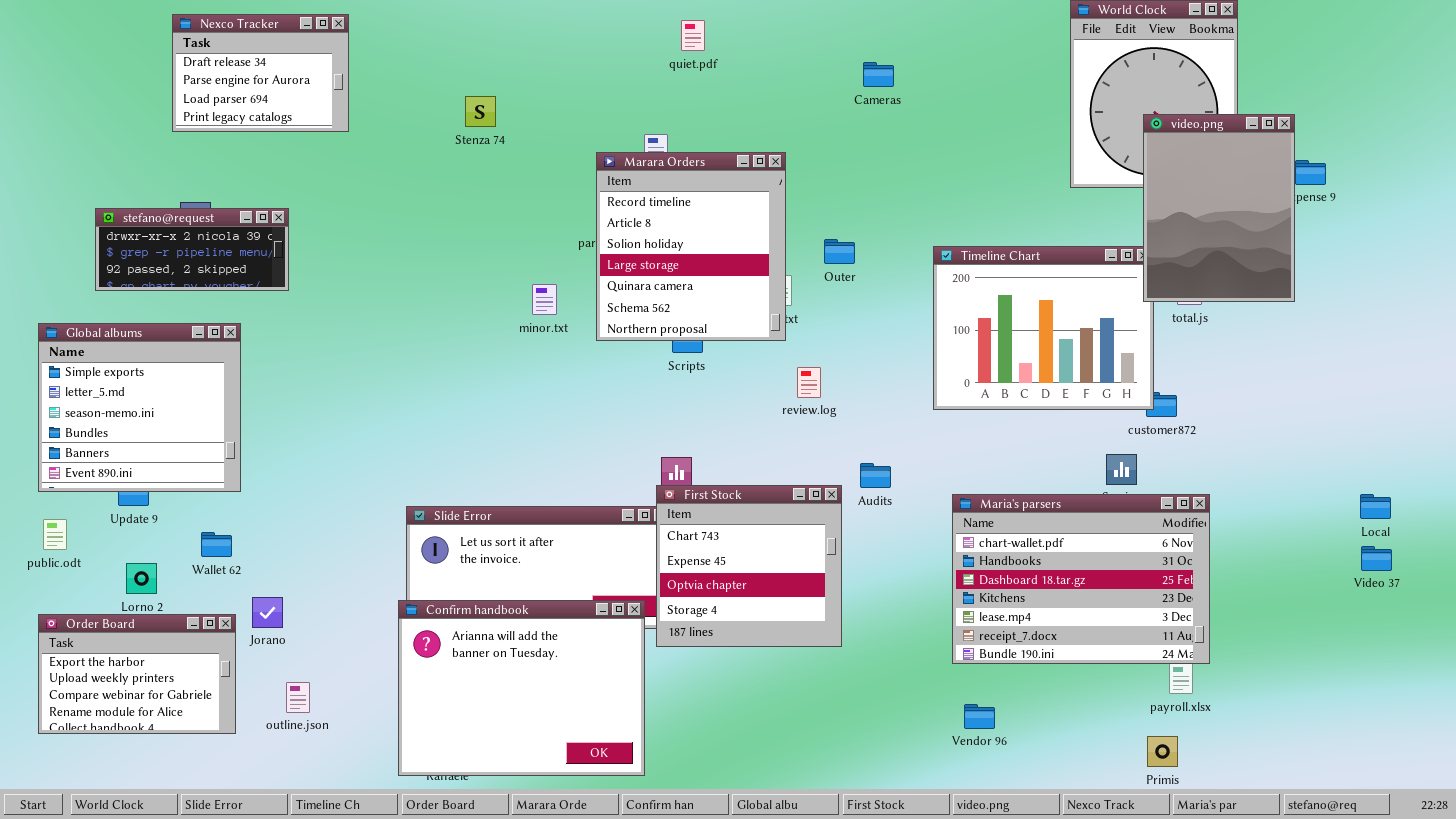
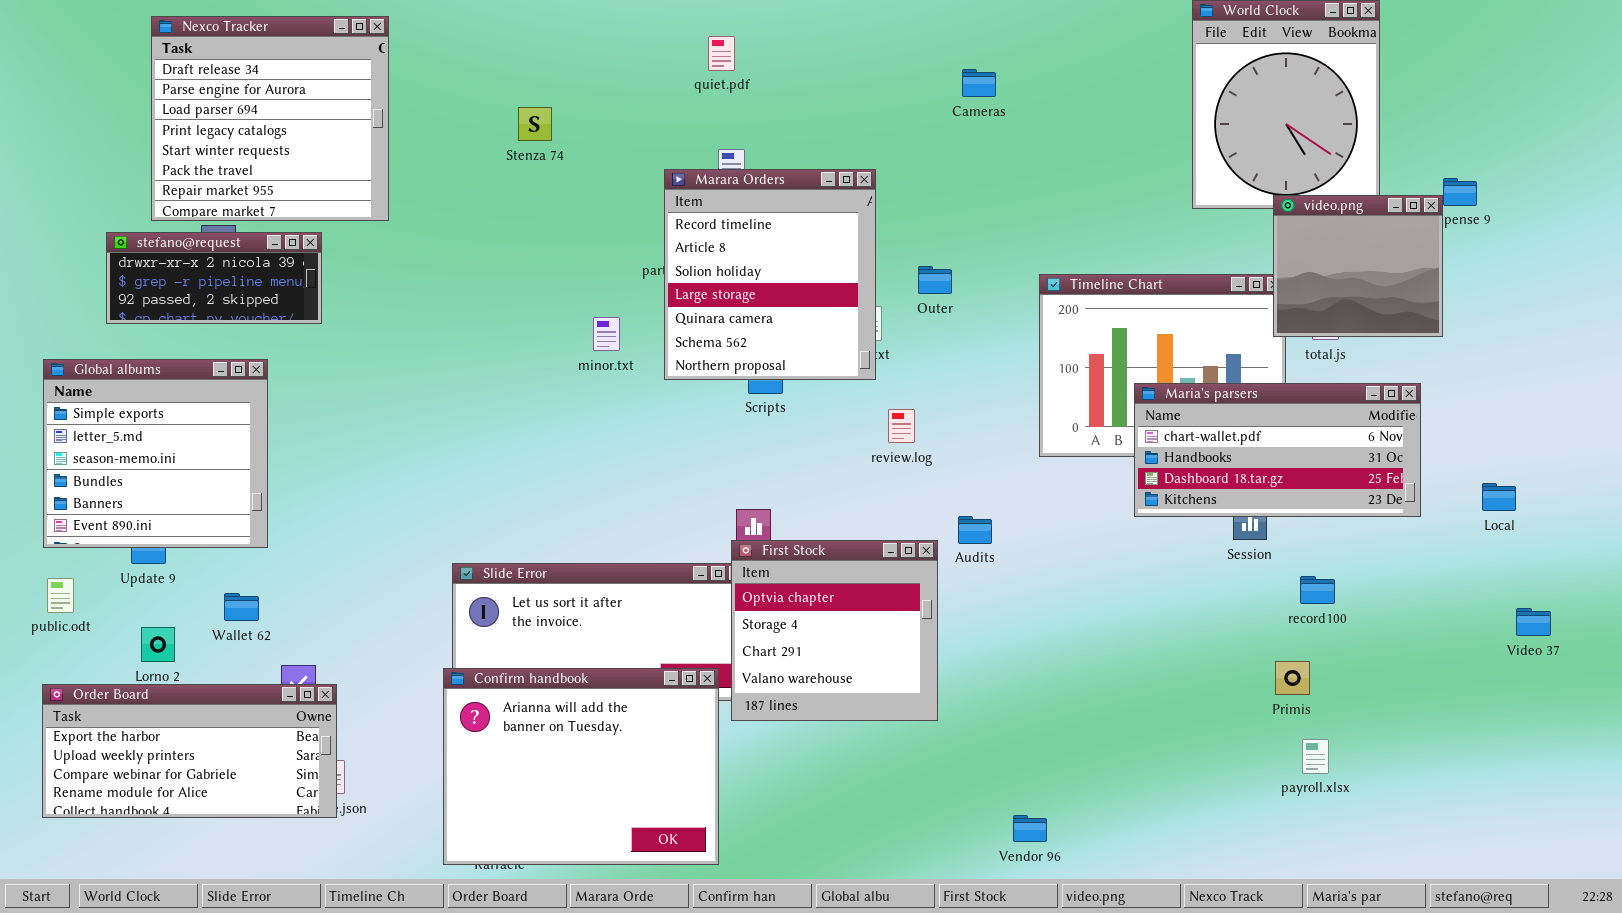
Nexco Tracker: [172,14,349,132] -> [151,16,389,221], resized
quiet.pdf: [681,20,705,51] -> [708,36,735,71], moved
video.png: [1143,114,1295,302] -> [1273,195,1443,337], resized
First Stock: [656,485,842,647] -> [731,540,938,721], scrolled down 2 rows
Maria's parsers: [952,494,1210,664] -> [1134,383,1421,517], moved, resized
Local: [1360,494,1391,519] -> [1482,483,1516,511], moved
Order Board: [38,614,236,734] -> [42,684,337,818], resized
Vendor 96: [964,704,995,729] -> [1013,815,1047,842], moved
Primis: [1147,736,1178,767] -> [1275,661,1310,695], moved

